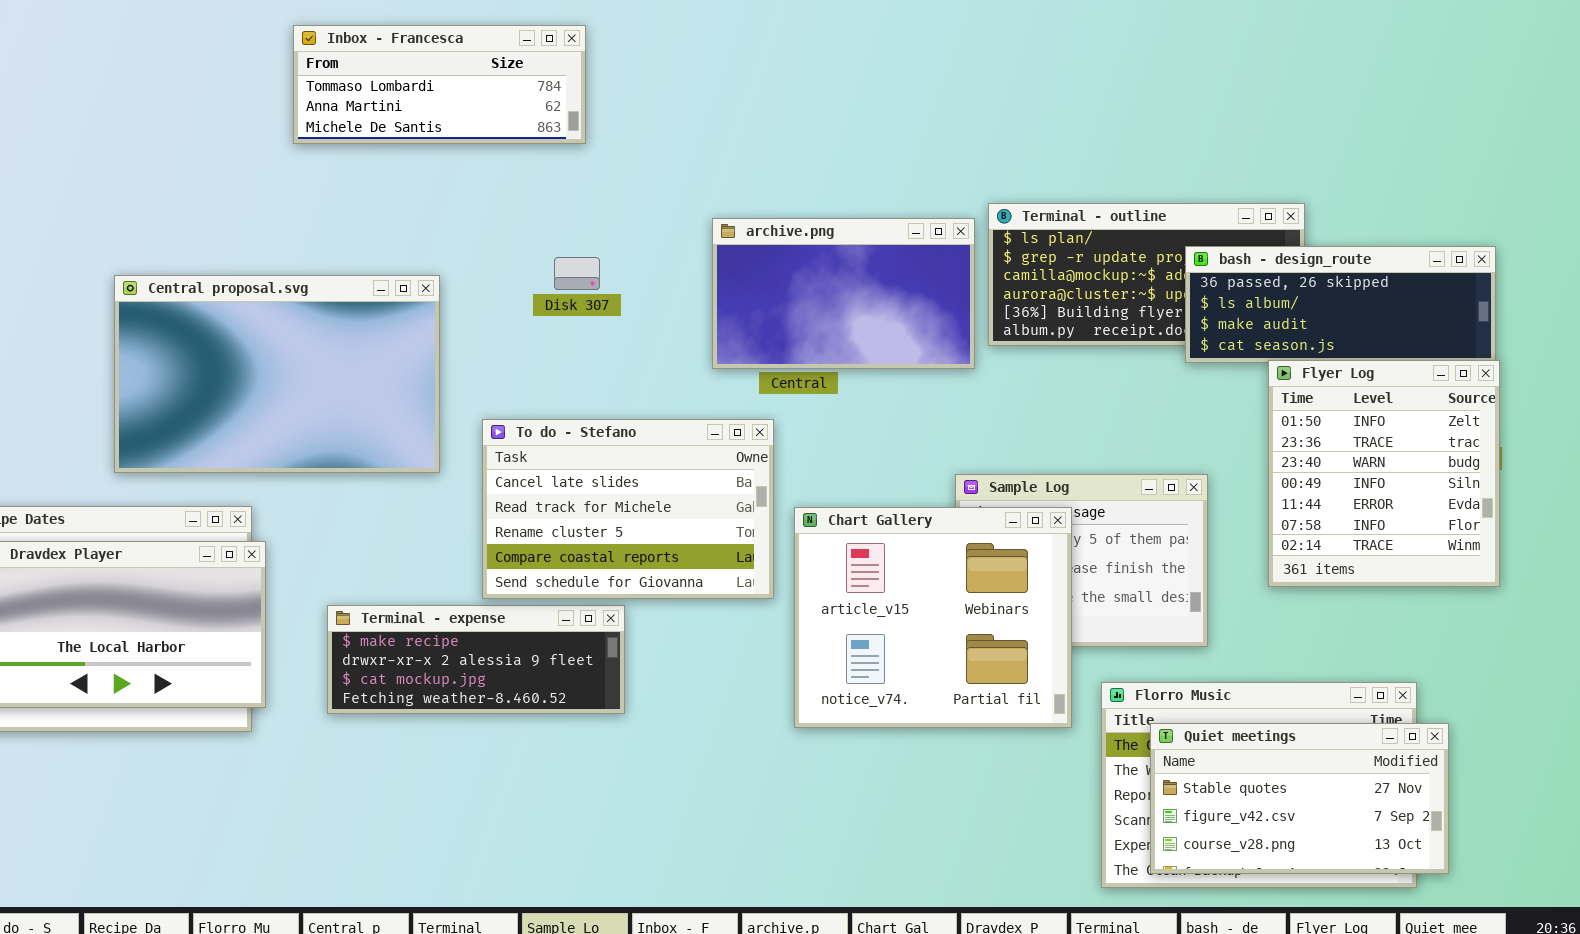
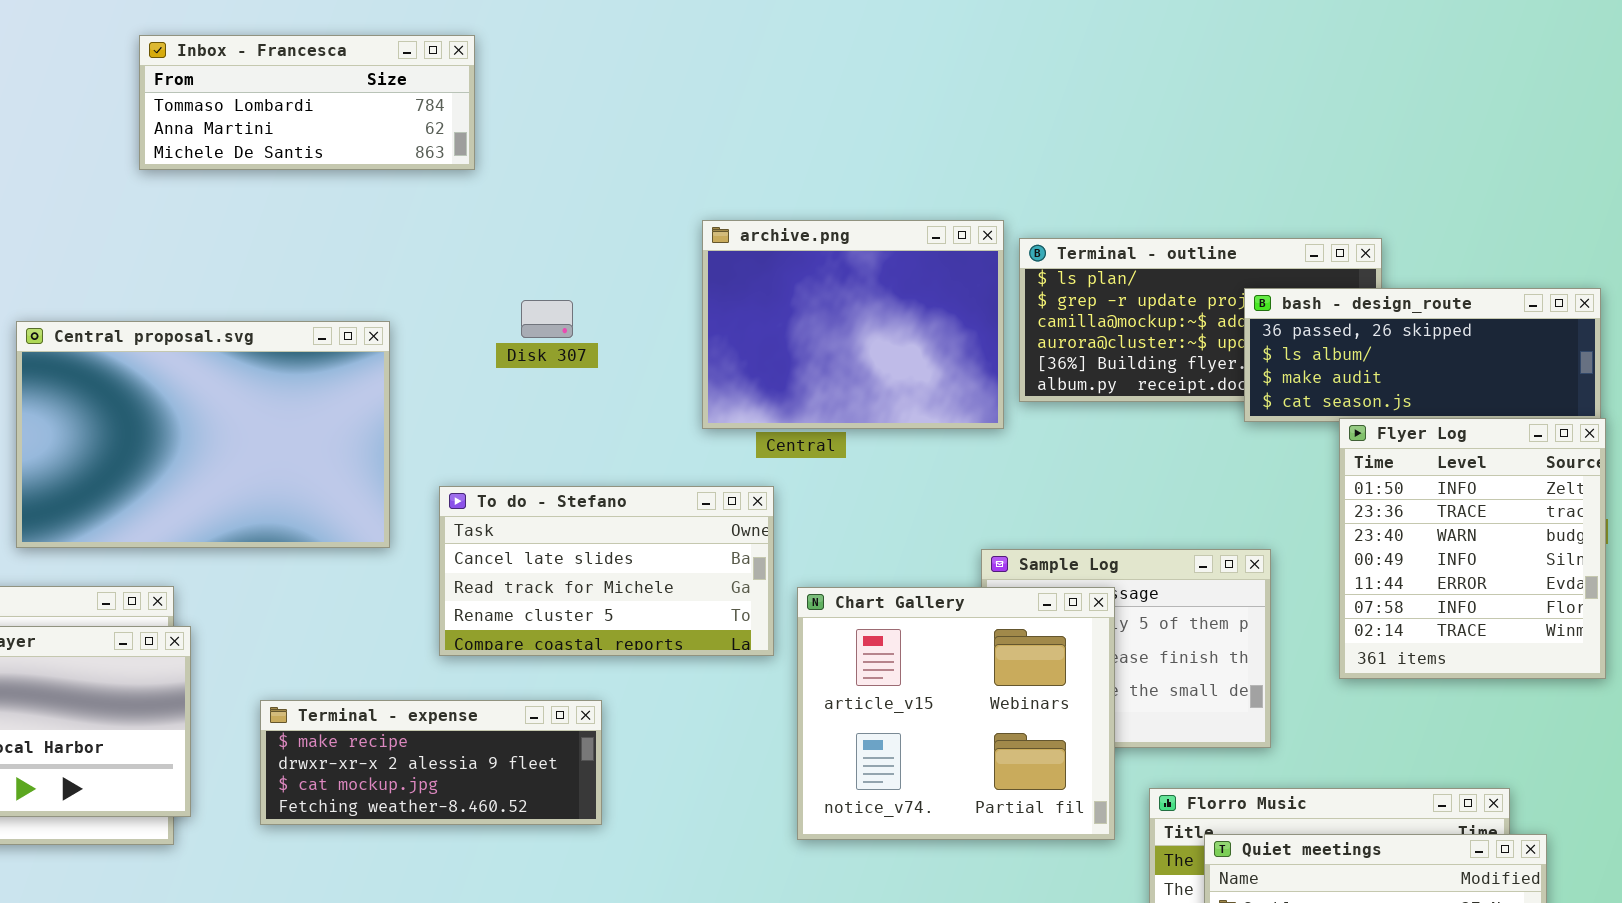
Inbox - Francesca: [293,25,586,144] -> [139,35,475,170], moved
archive.png: [712,218,975,369] -> [702,220,1004,429], resized
To do - Stefano: [482,419,774,599] -> [439,486,774,656], resized

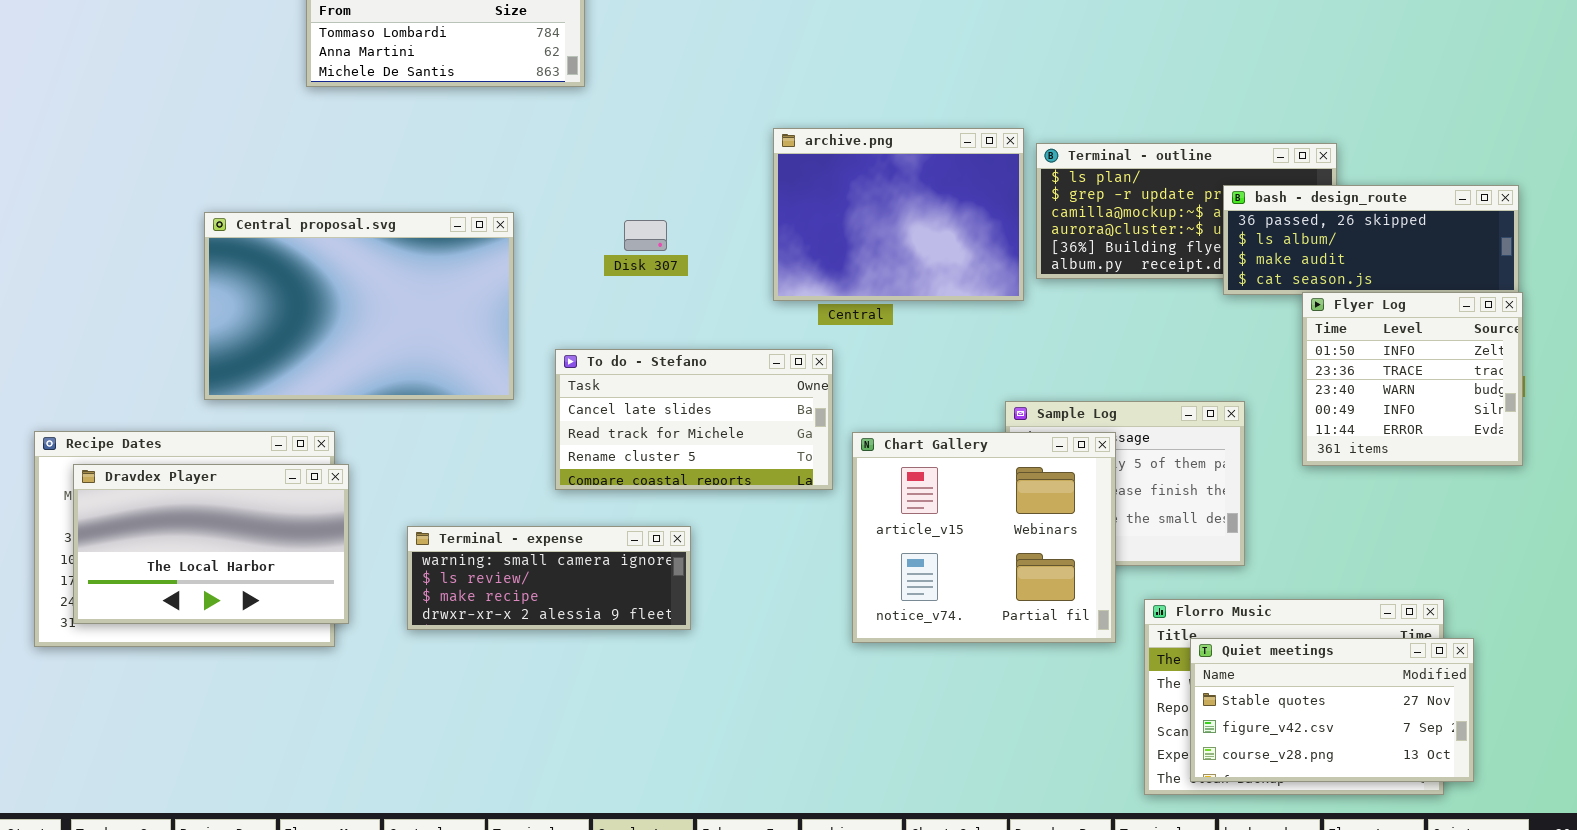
Disk 307: [521,300,573,338] -> [624,220,667,251], moved
Flyer Log: [1339,418,1606,679] -> [1302,292,1523,466], resized
Terminal - expense: [260,700,602,825] -> [407,526,691,630], scrolled up 2 rows

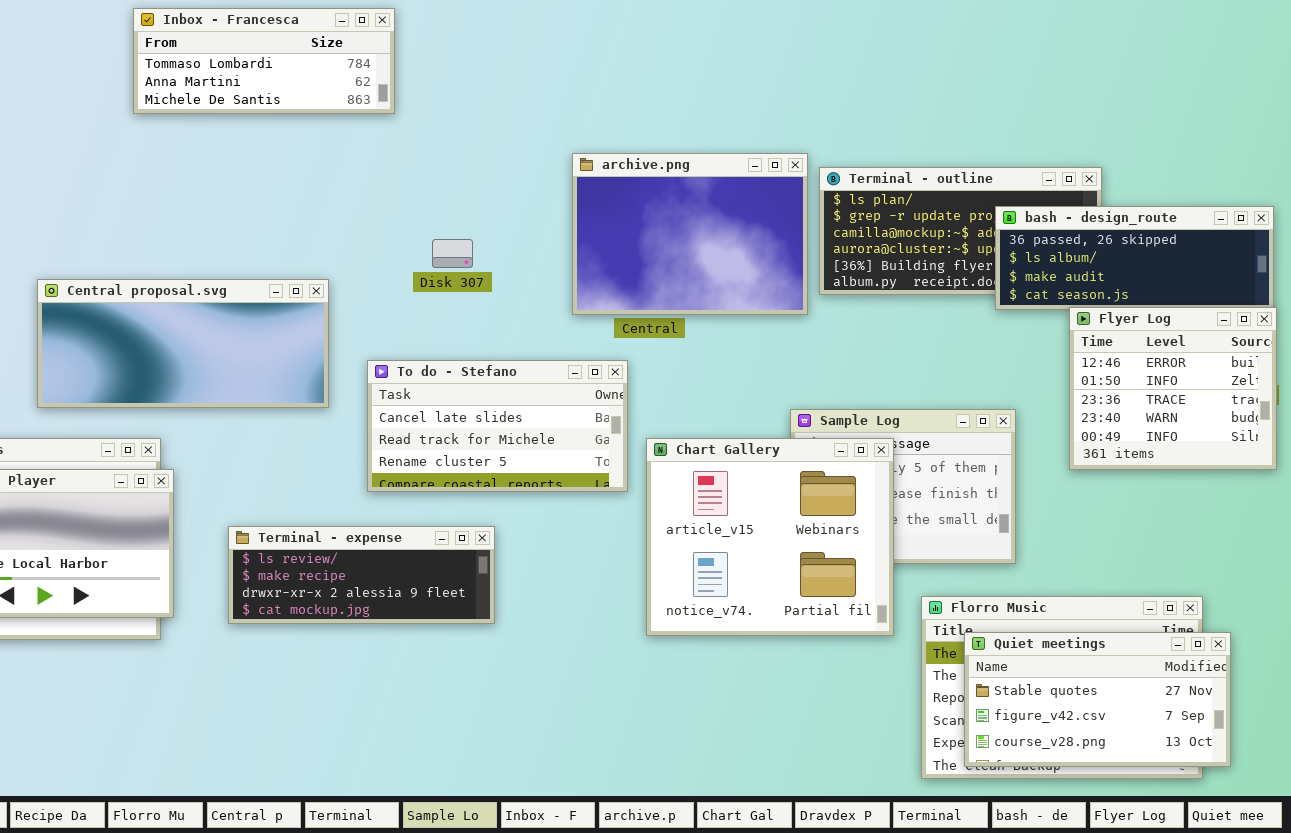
Central proposal.svg: [204,212,514,400] -> [37,279,329,408], resized
Flyer Log: [1302,292,1523,466] -> [1069,307,1277,470], scrolled up 1 row
Terminal - expense: [407,526,691,630] -> [228,526,495,624], scrolled down 1 row

